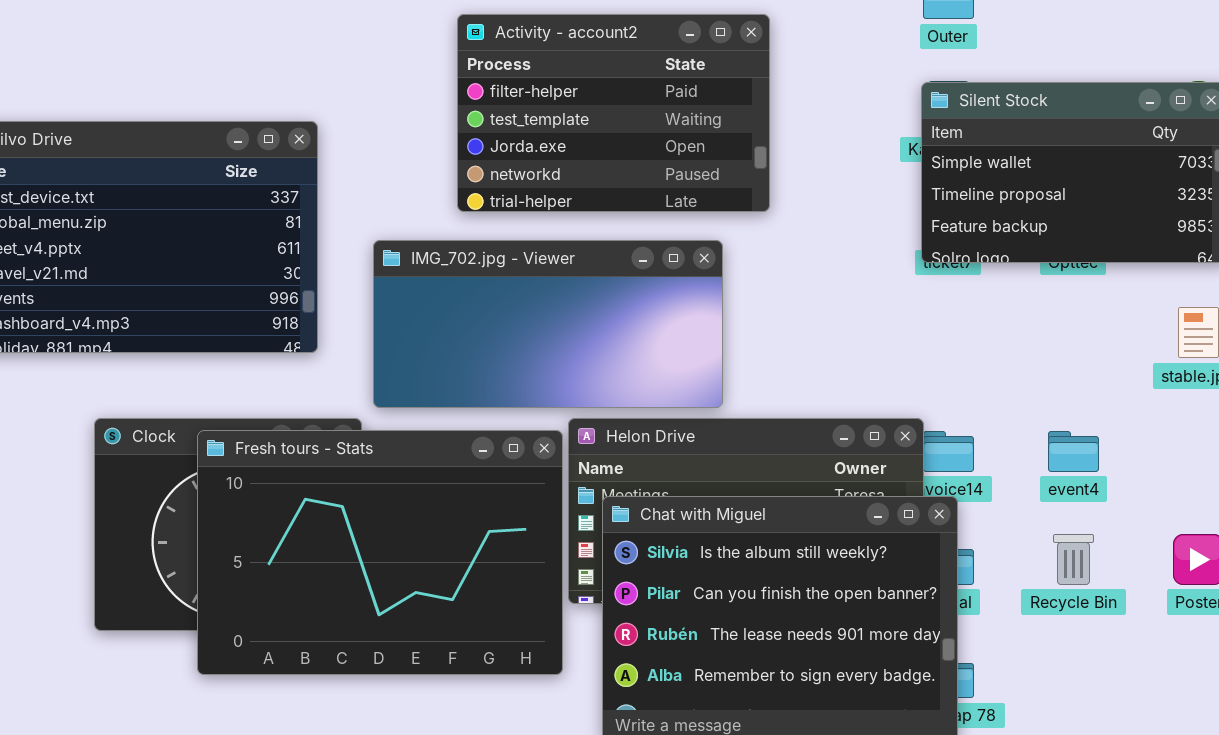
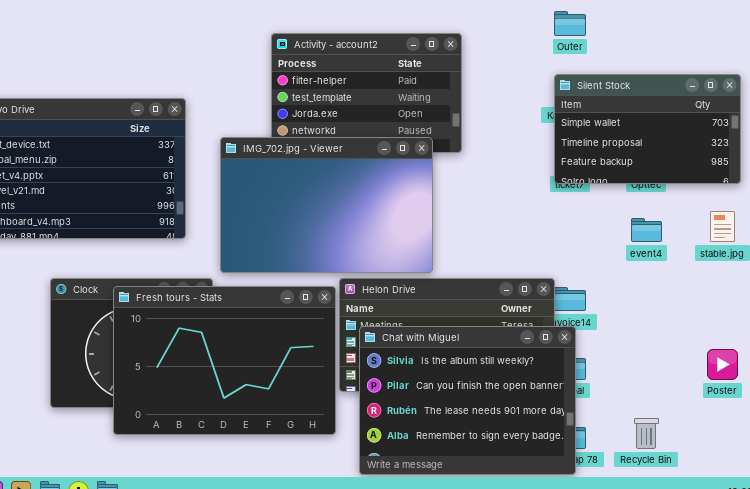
IMG_702.jpg - Viewer: [373,240,723,408] -> [220,137,433,273], resized
event4: [1048,431,1099,472] -> [631,218,662,242], moved
Recycle Bin: [1053,534,1094,585] -> [634,418,659,449], moved

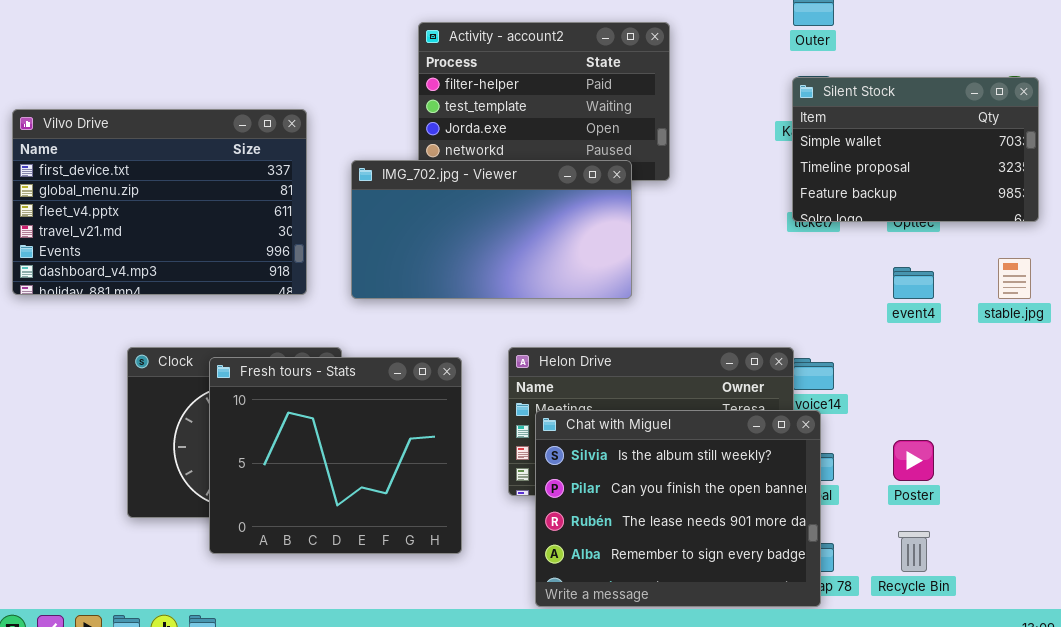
IMG_702.jpg - Viewer: [220,137,433,273] -> [351,160,632,299], resized
Fresh tours - Stats: [113,286,336,435] -> [209,357,462,554], resized
Poster: [707,349,738,380] -> [893,440,934,481], moved

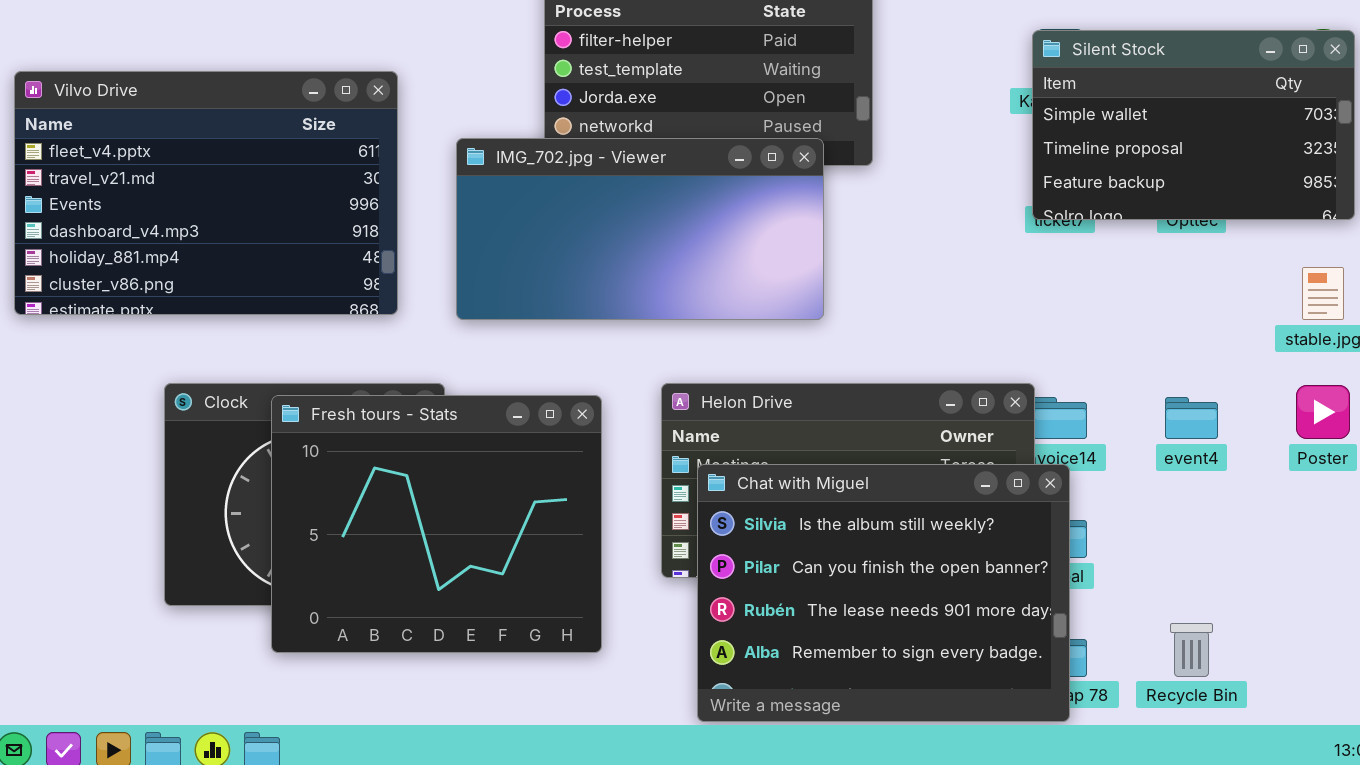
Vilvo Drive: [12,109,307,295] -> [14,71,398,315], scrolled down 2 rows
event4: [893,267,934,299] -> [1165,397,1218,439], moved
Poster: [893,440,934,481] -> [1296,385,1350,439], moved

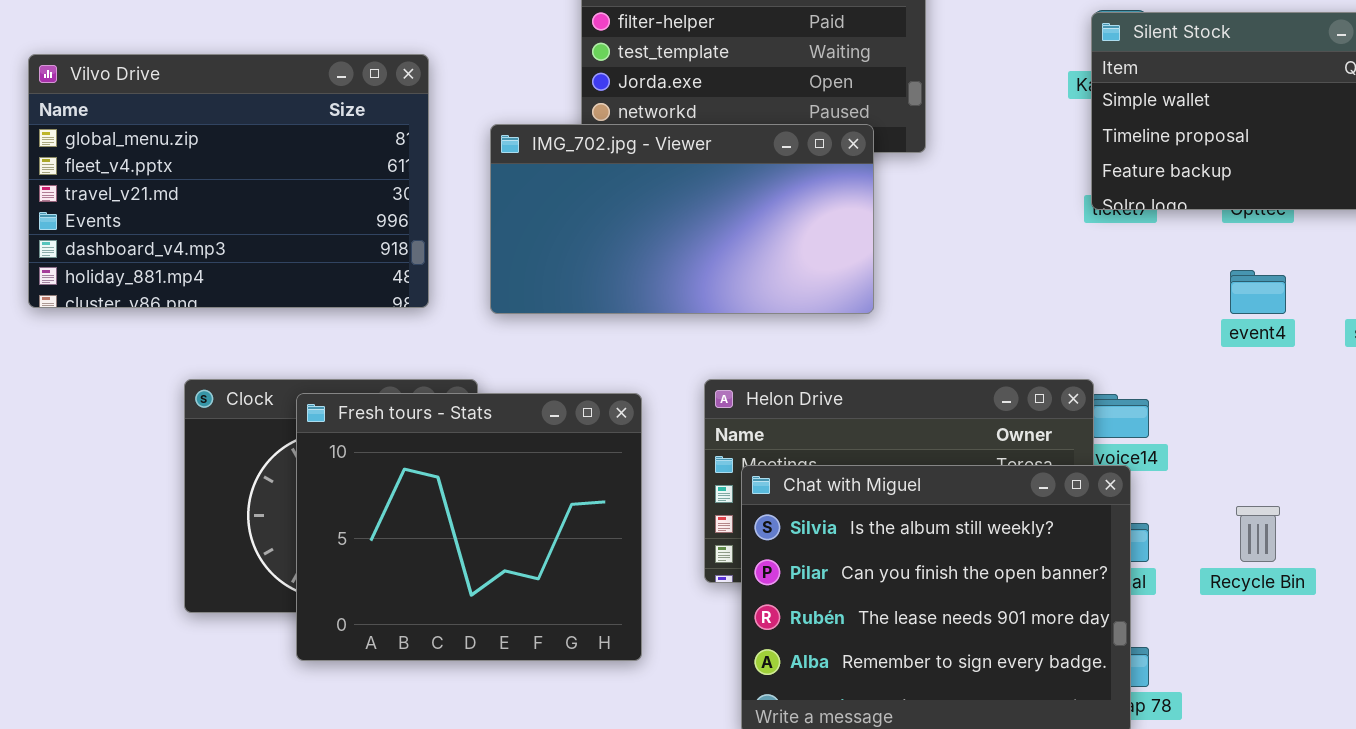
Vilvo Drive: [14,71,398,315] -> [28,54,429,308], scrolled up 1 row
event4: [1165,397,1218,439] -> [1230,270,1286,314], moved
Recycle Bin: [1170,623,1213,677] -> [1236,506,1280,562], moved

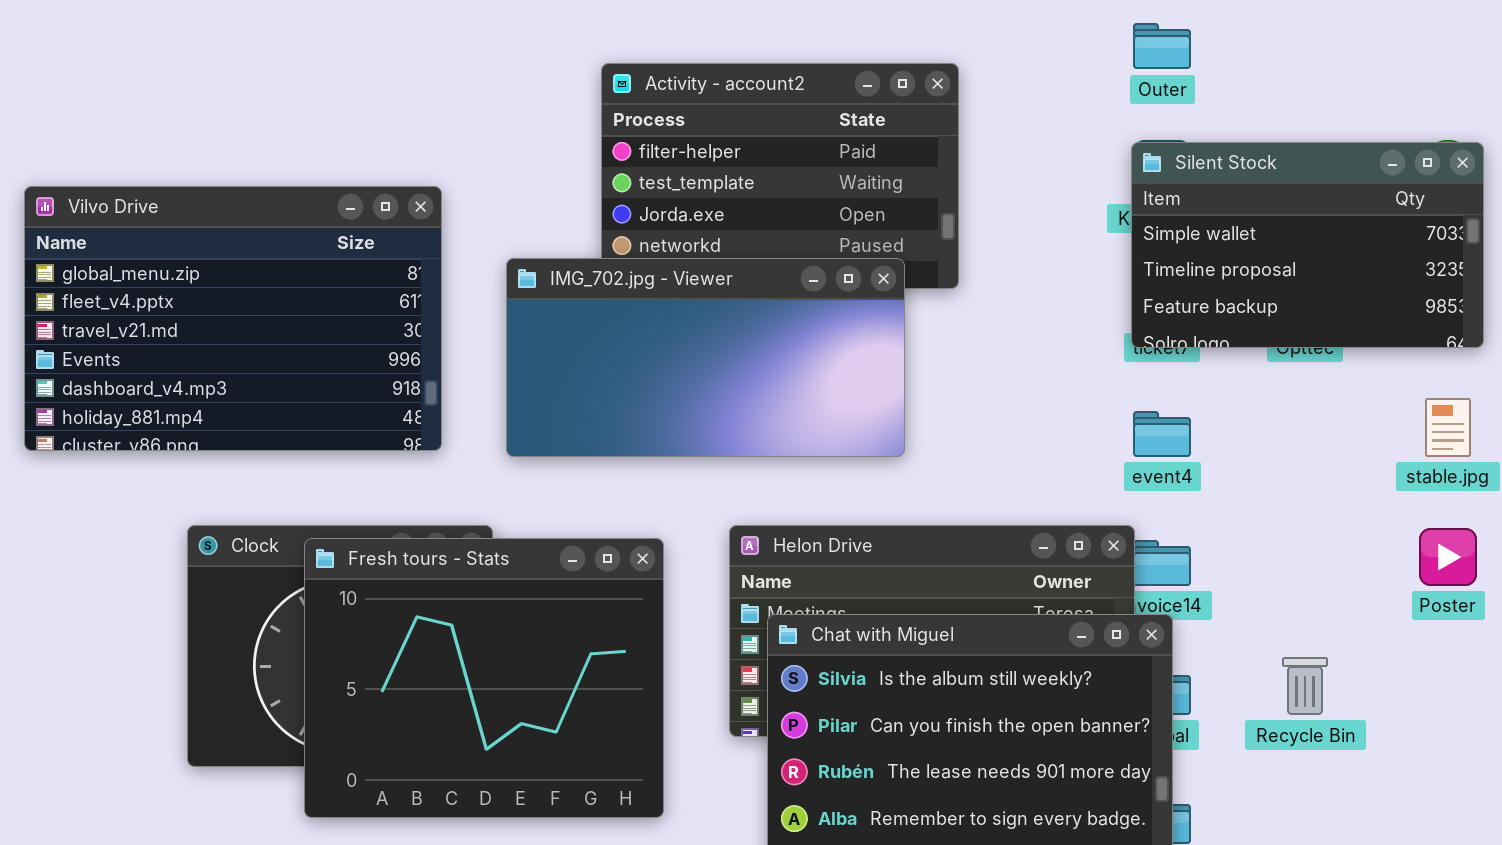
event4: [1230,270,1286,314] -> [1133,411,1191,457], moved

